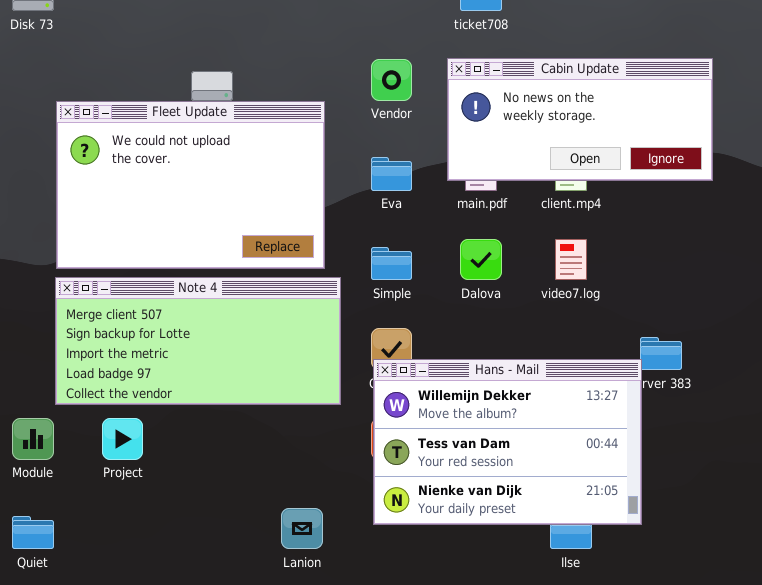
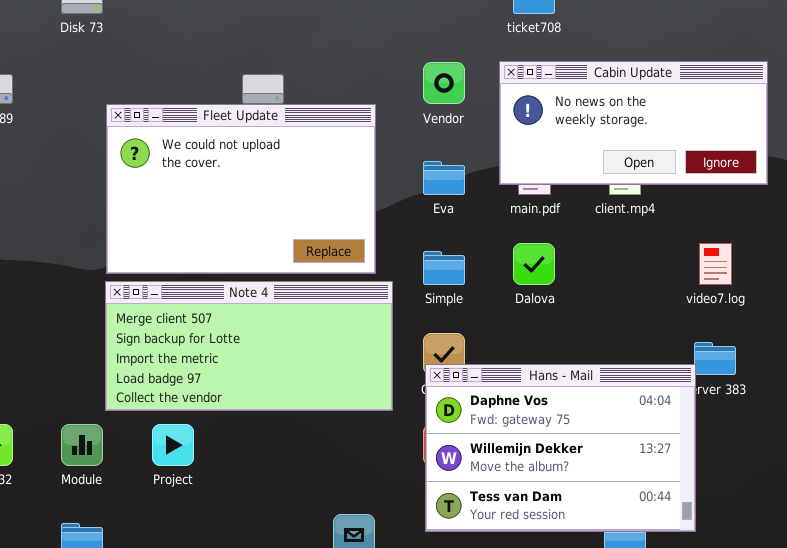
video7.log: [555,239,587,280] -> [699,243,732,285], moved
Hans - Mail: [373,359,642,525] -> [425,364,696,532], scrolled up 1 row

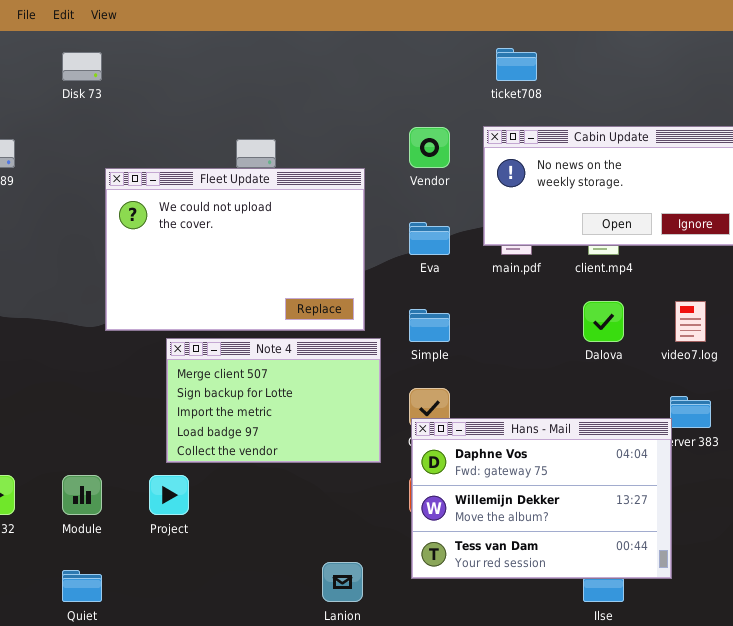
Dalova: [513,243,555,285] -> [583,301,624,342], moved
Note 4: [105,281,393,411] -> [166,338,381,463], resized

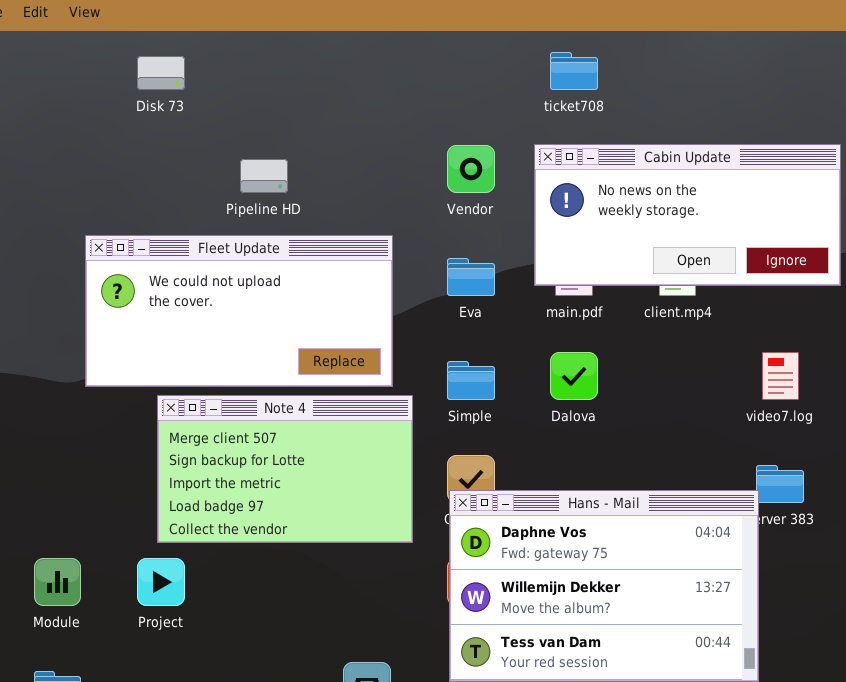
Disk 73: [62,52,102,81] -> [137,56,185,90], moved
Fleet Update: [105,168,365,331] -> [85,235,393,387], resized
Dalova: [583,301,624,342] -> [550,352,598,400], moved

